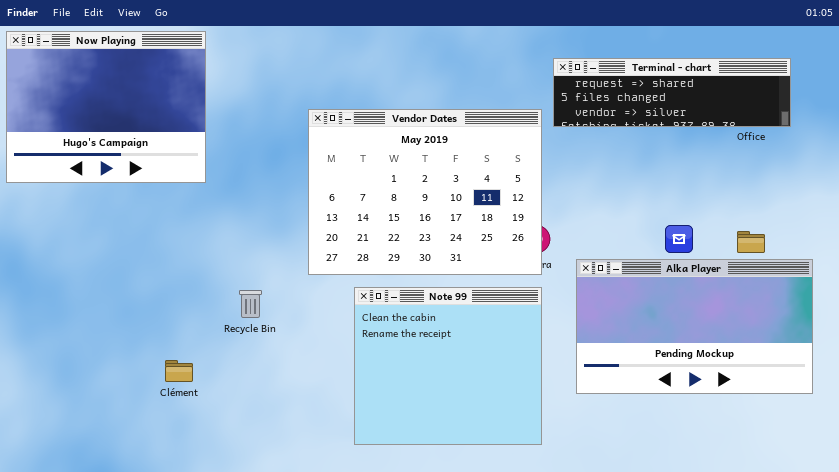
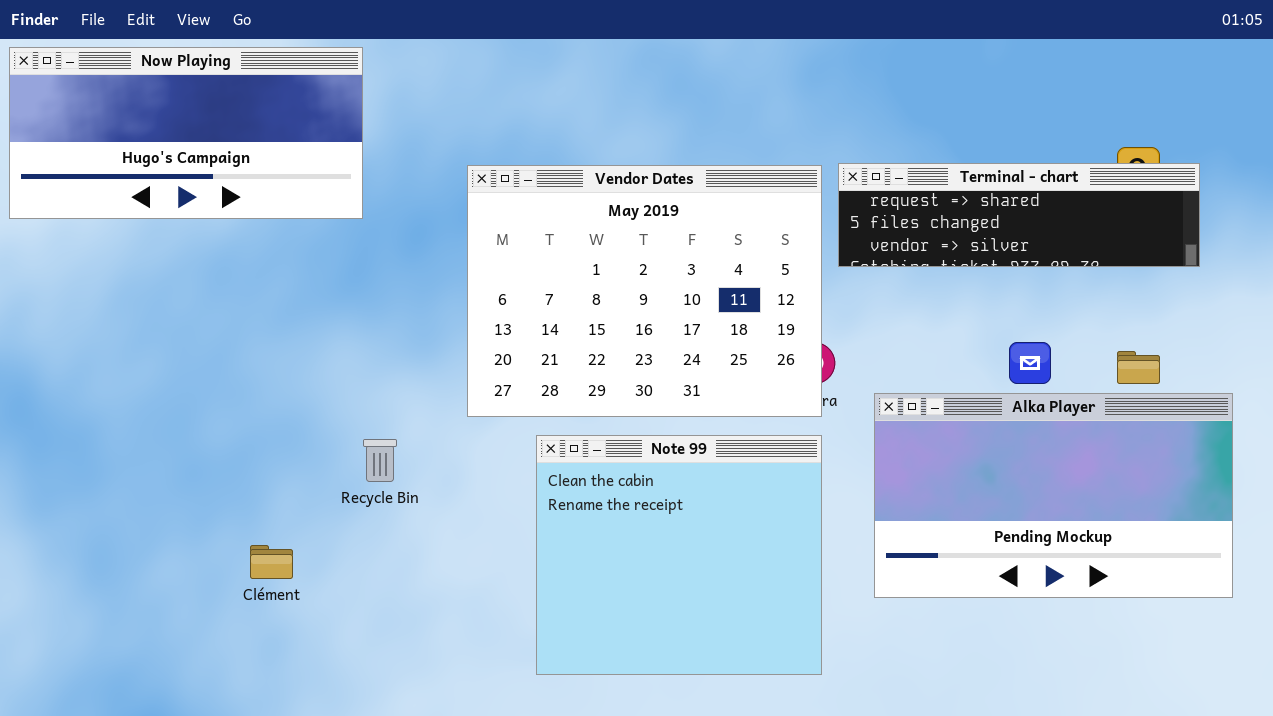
Now Playing: [6,31,206,183] -> [9,47,363,219], resized
Terminal - chart: [553,58,791,127] -> [838,163,1200,267], moved

